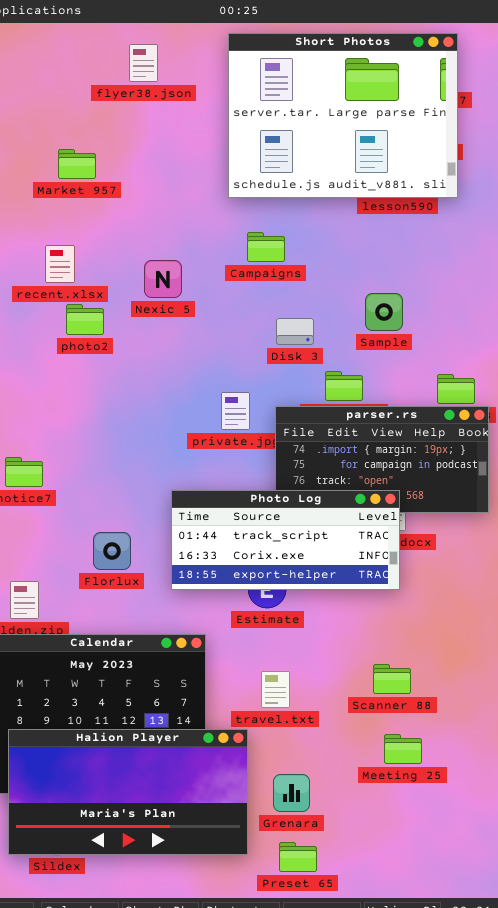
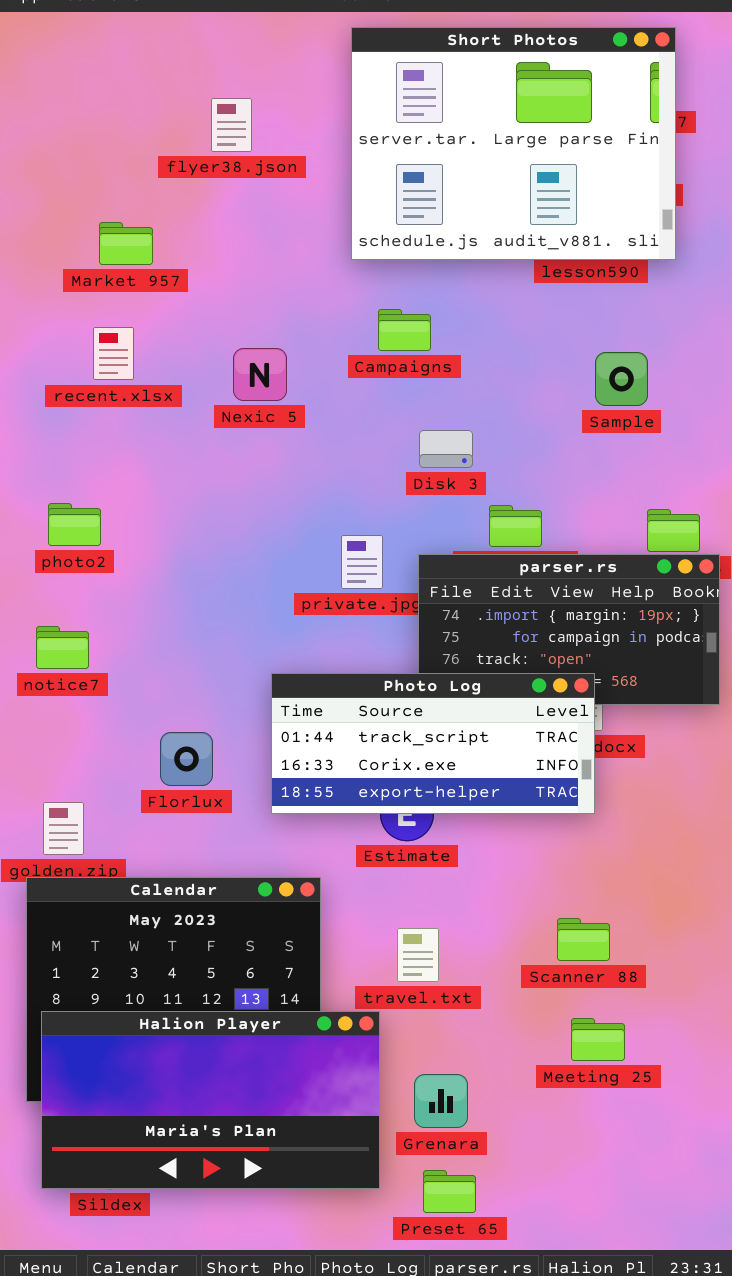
flyer38.json: [129,44,158,82] -> [211,98,252,152], moved
Market 957: [58,149,96,179] -> [99,222,153,265], moved
Sample: [365,293,403,331] -> [595,352,648,406], moved
photo2: [66,304,104,335] -> [48,503,101,546], moved

